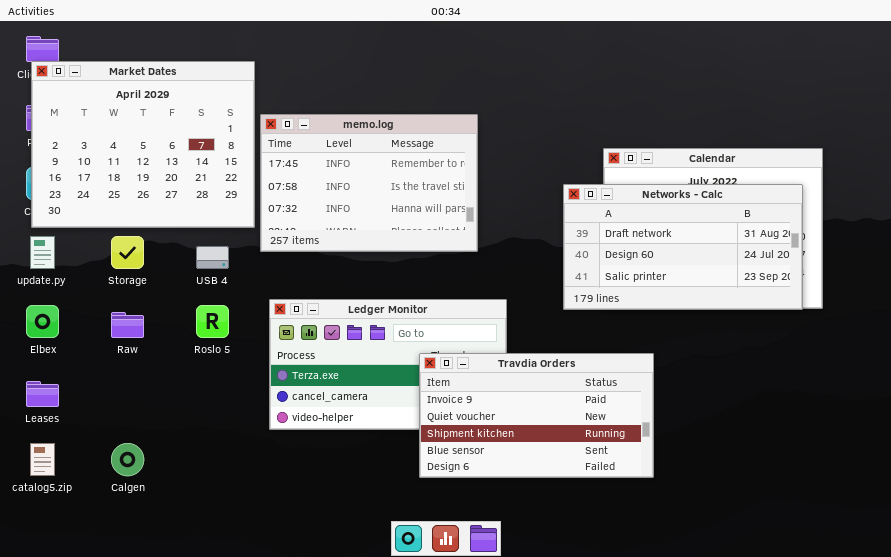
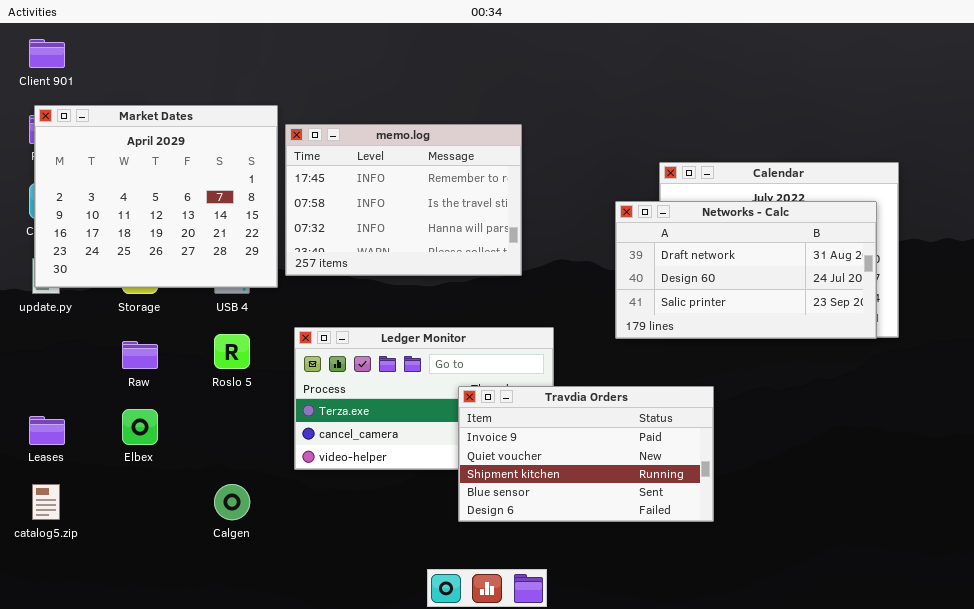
Market Dates: [31,61,255,228] -> [34,105,278,288], moved
Elbex: [26,305,59,338] -> [122,409,158,445], moved
Calgen: [111,443,144,476] -> [214,484,250,520], moved

